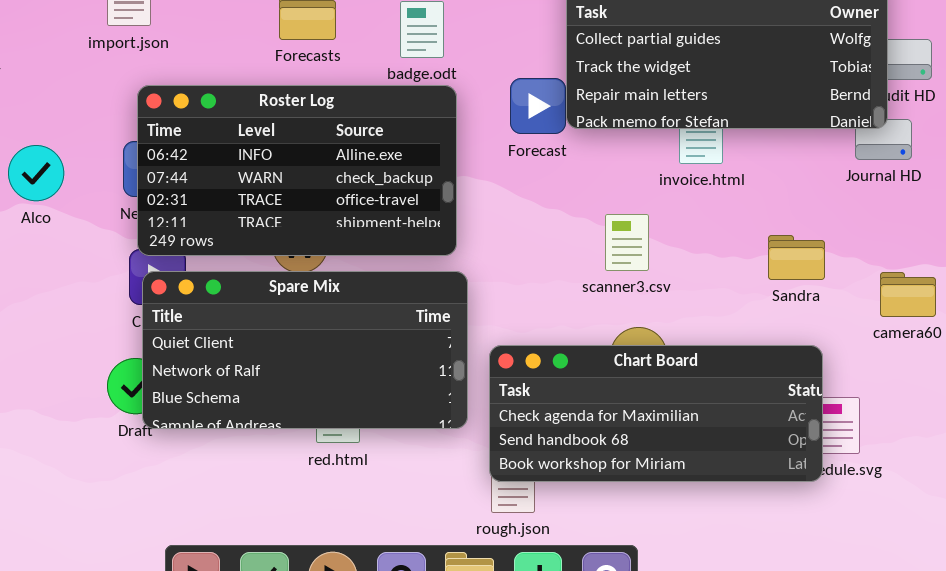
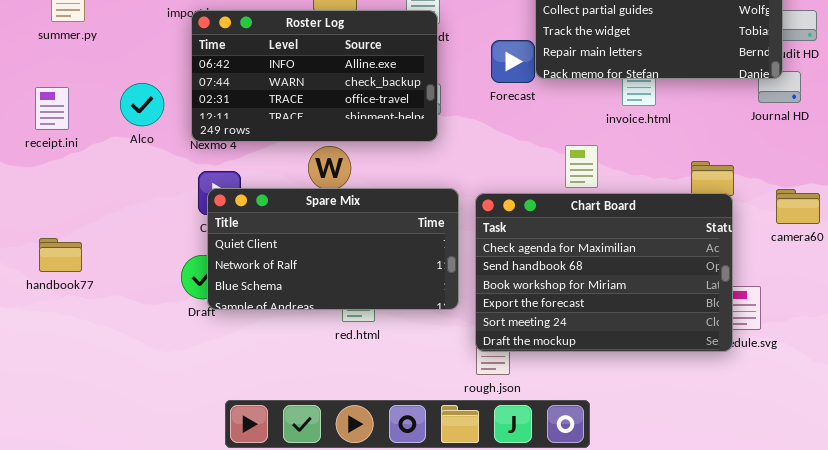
Roster Log: [137,85,457,256] -> [191,10,438,142], moved
Alco: [8,145,64,201] -> [120,83,164,126], moved
Chart Board: [489,345,823,482] -> [475,193,733,352], resized

